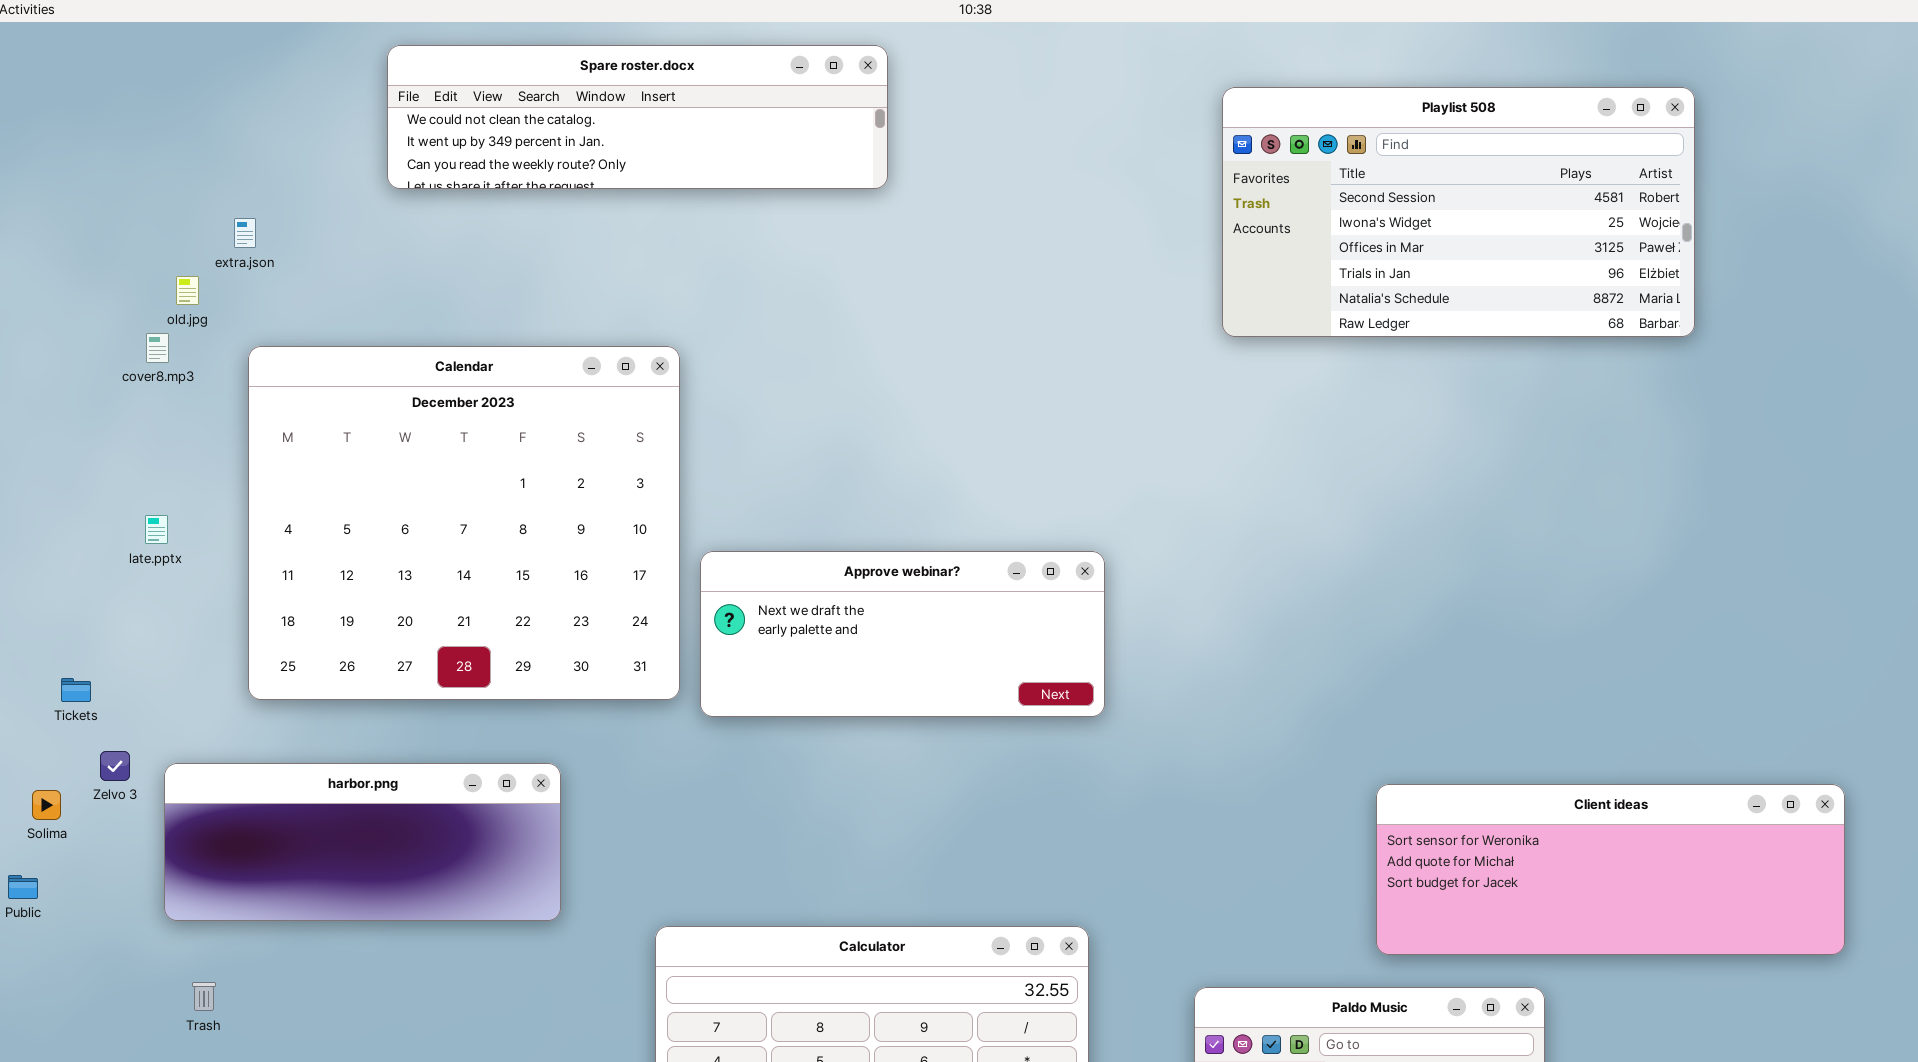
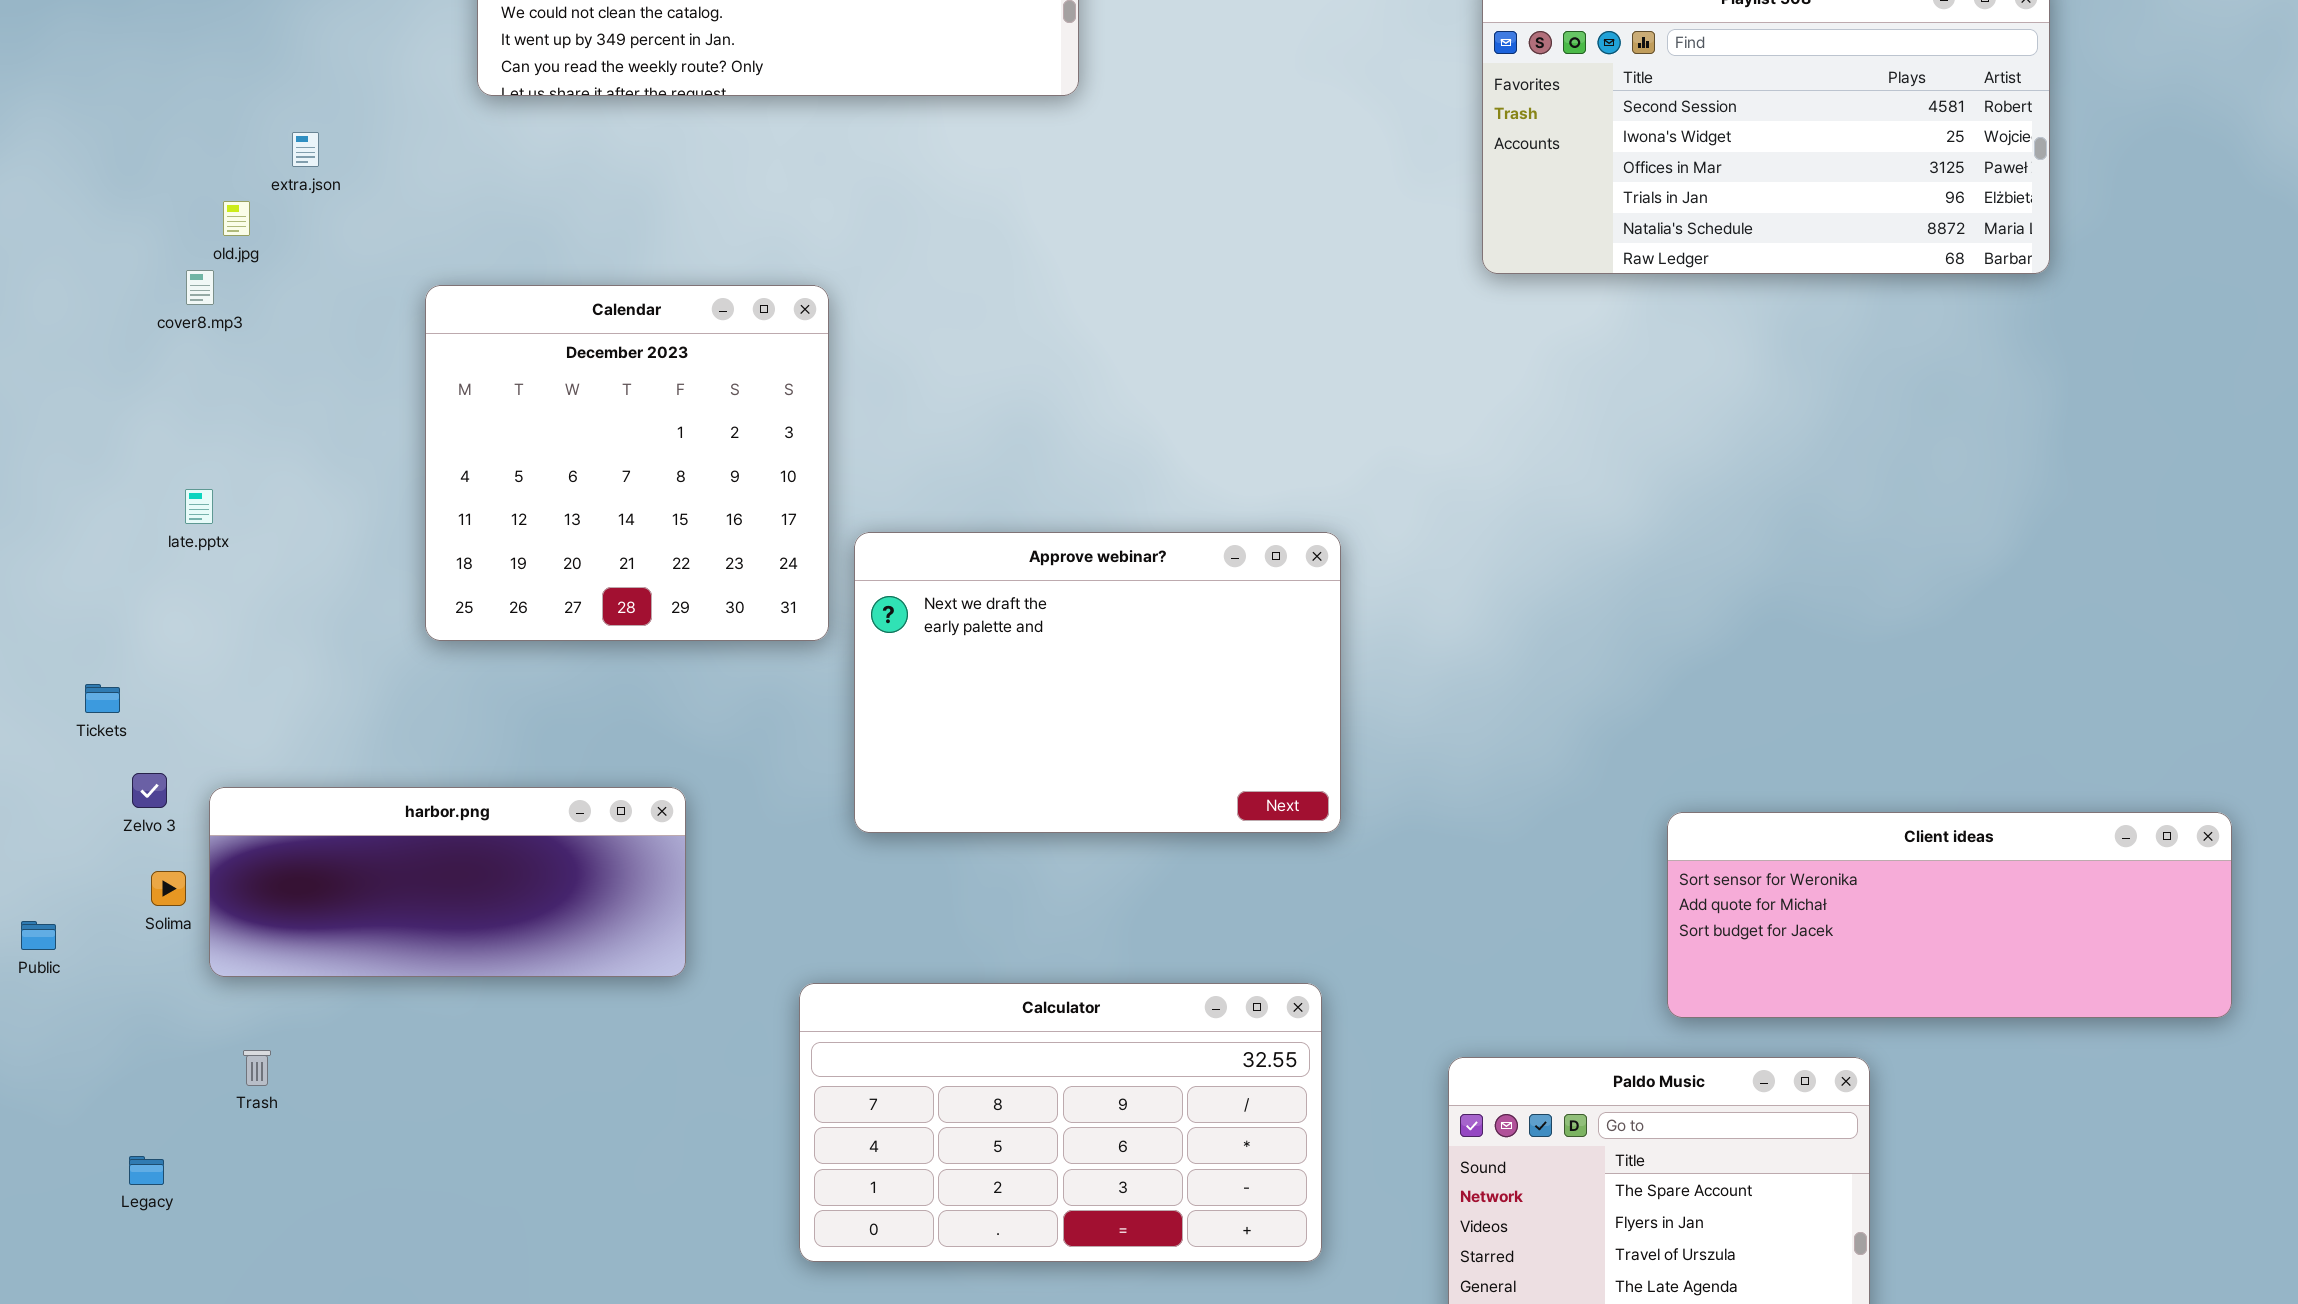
Calendar: [248,346,680,700] -> [425,285,829,641], resized
Approve webinar?: [700,551,1105,717] -> [854,532,1341,833], resized
Solima: [32,790,61,820] -> [151,871,186,906], moved

